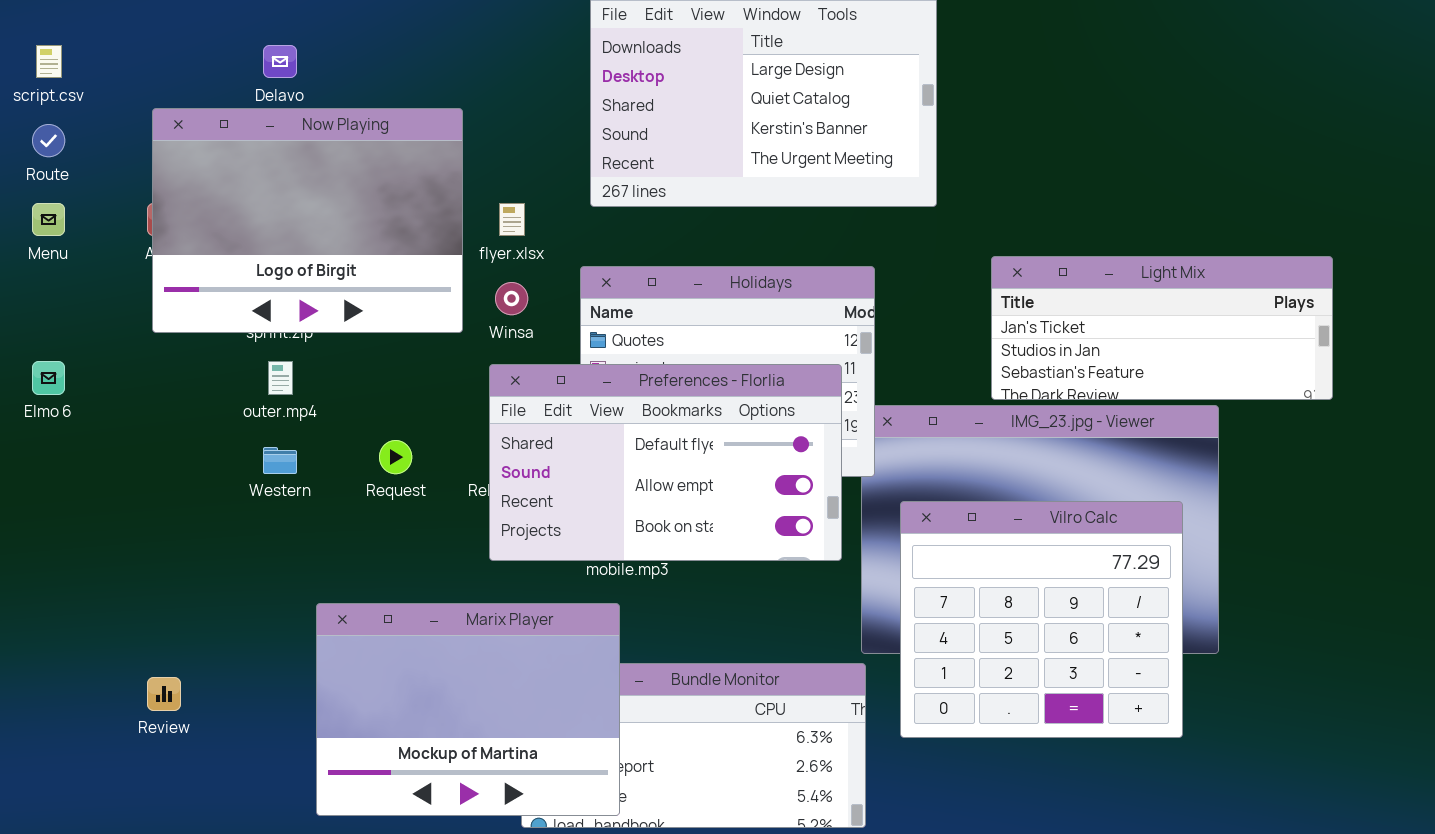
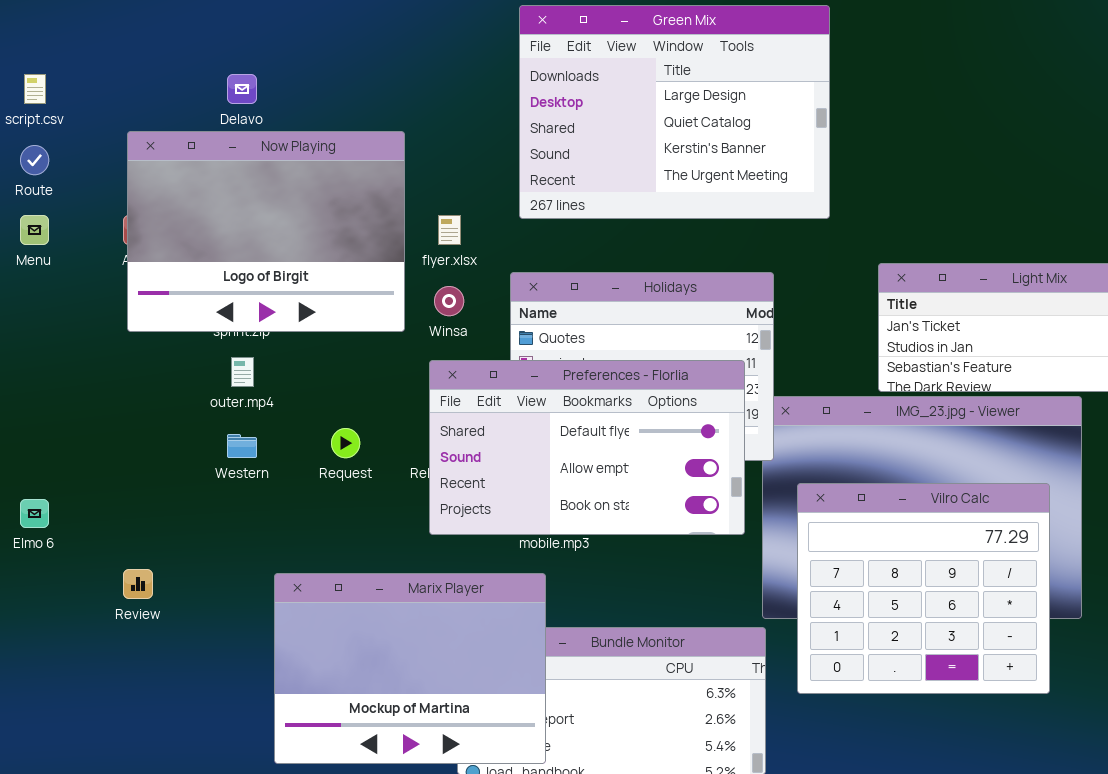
Elmo 6: [32,361,65,395] -> [20,499,49,528], moved
Review: [147,677,181,711] -> [123,569,153,599], moved

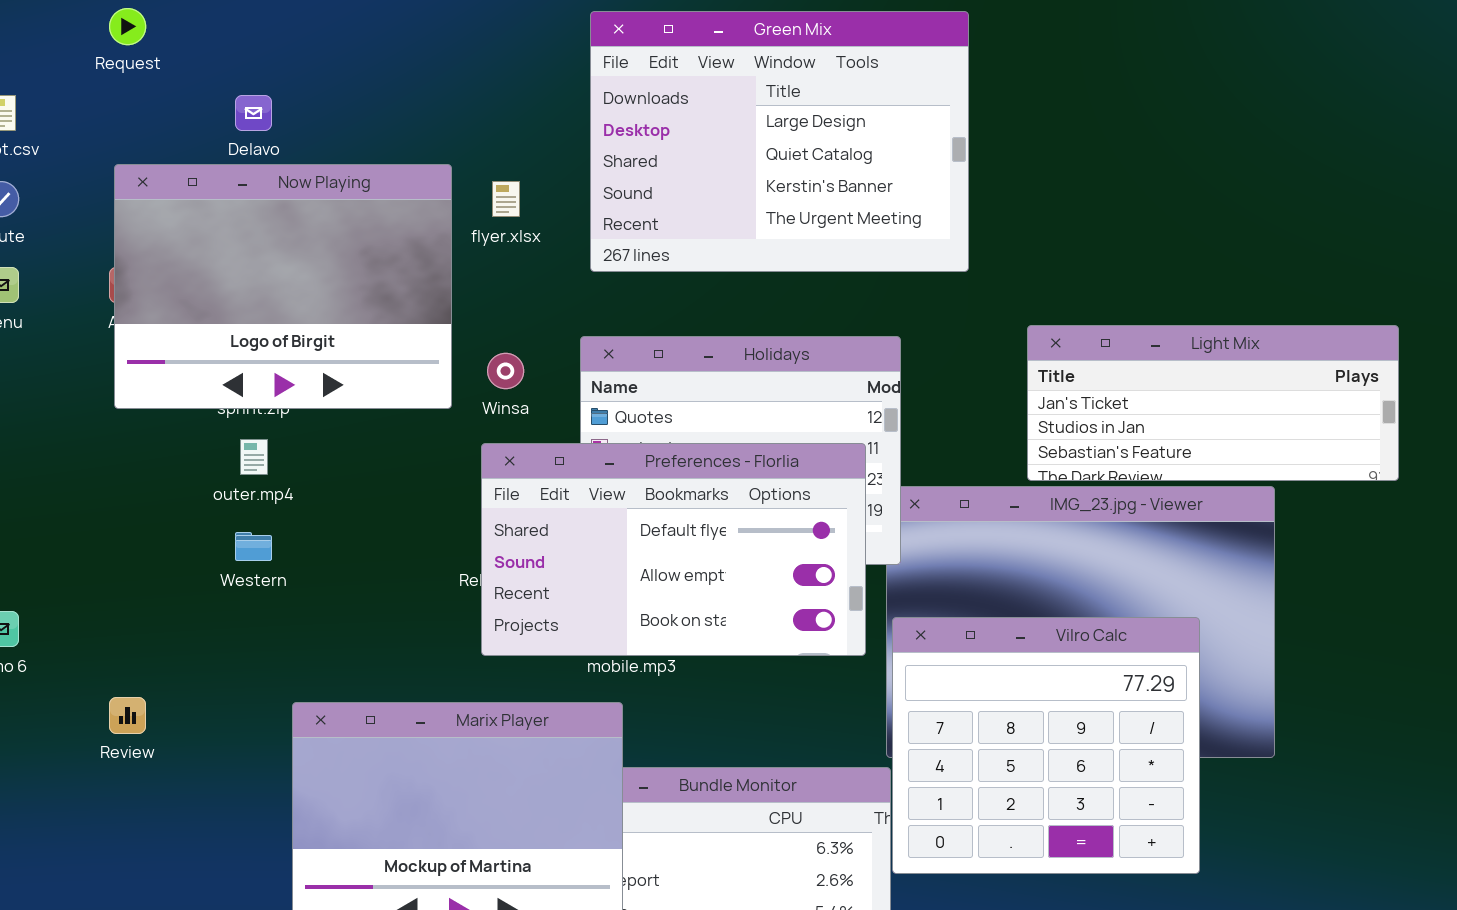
flyer.xlsx: [438,215,461,245] -> [492,181,520,217], moved
Request: [331,428,360,458] -> [109,8,146,45], moved
Vilro Calc: [797,483,1050,694] -> [892,617,1200,874], moved

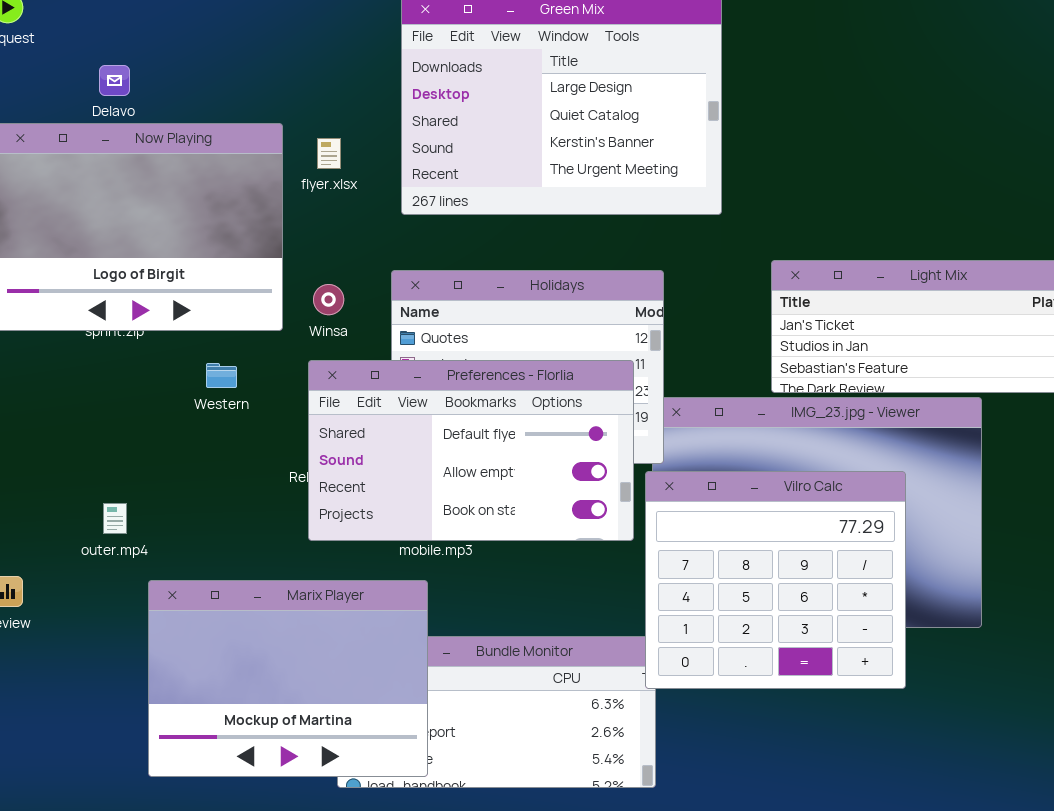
outer.mp4: [240,439,268,475] -> [103,503,127,534], moved
Western: [235,532,272,561] -> [206,363,237,388], moved
Vilro Calc: [892,617,1200,874] -> [645,471,906,689], moved

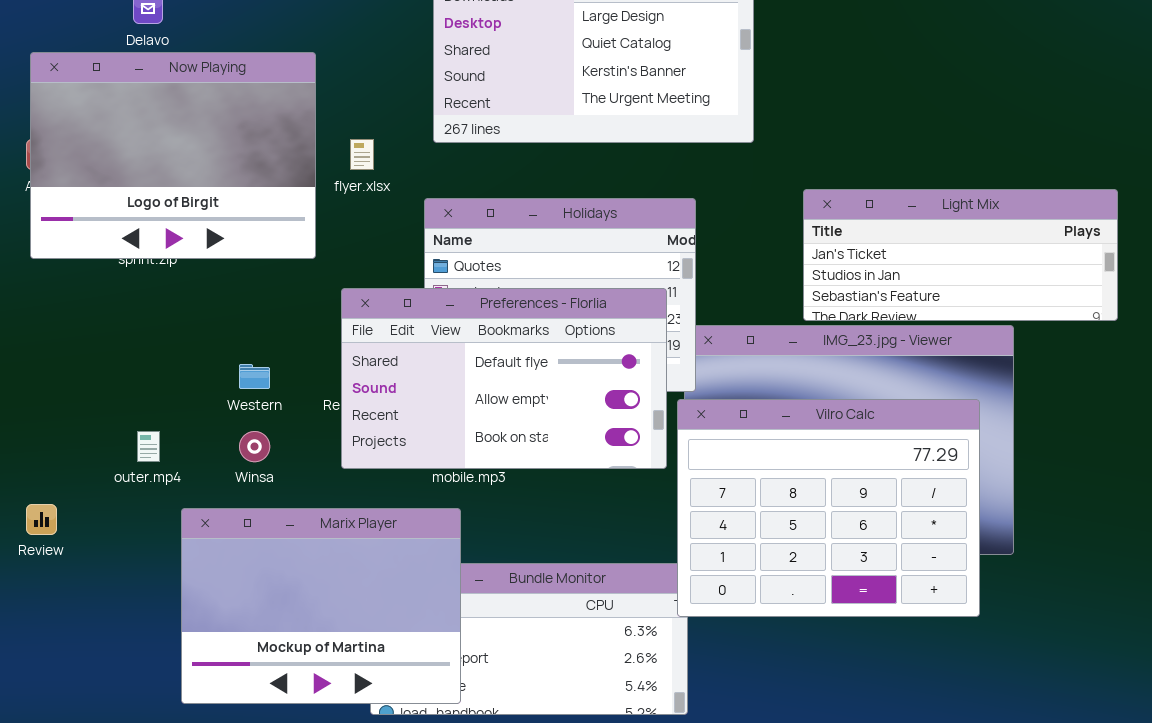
flyer.xlsx: [317,138,341,169] -> [350,139,374,170], moved
Winsa: [313,284,344,315] -> [239,431,270,462], moved
Western: [206,363,237,388] -> [239,364,270,389], moved
Vilro Calc: [645,471,906,689] -> [677,399,980,617], resized

